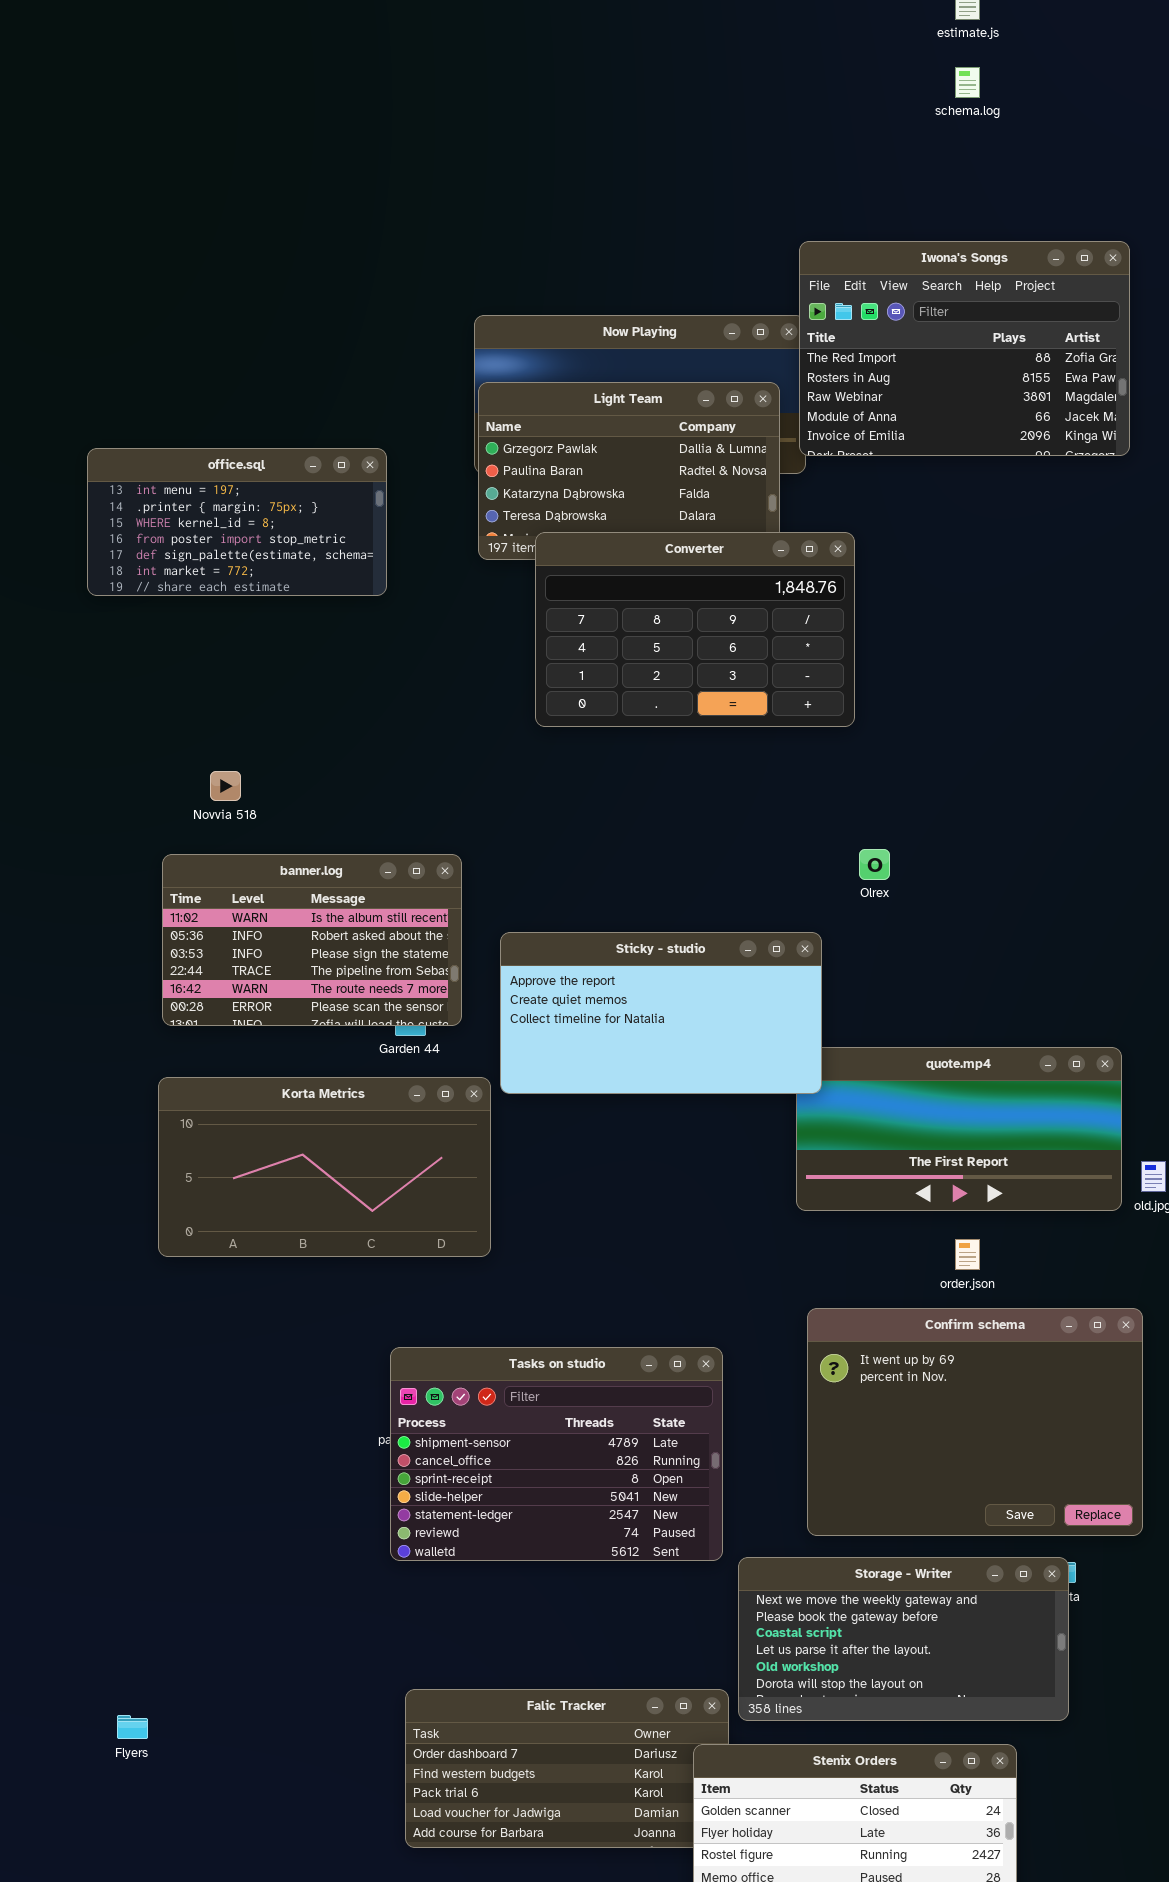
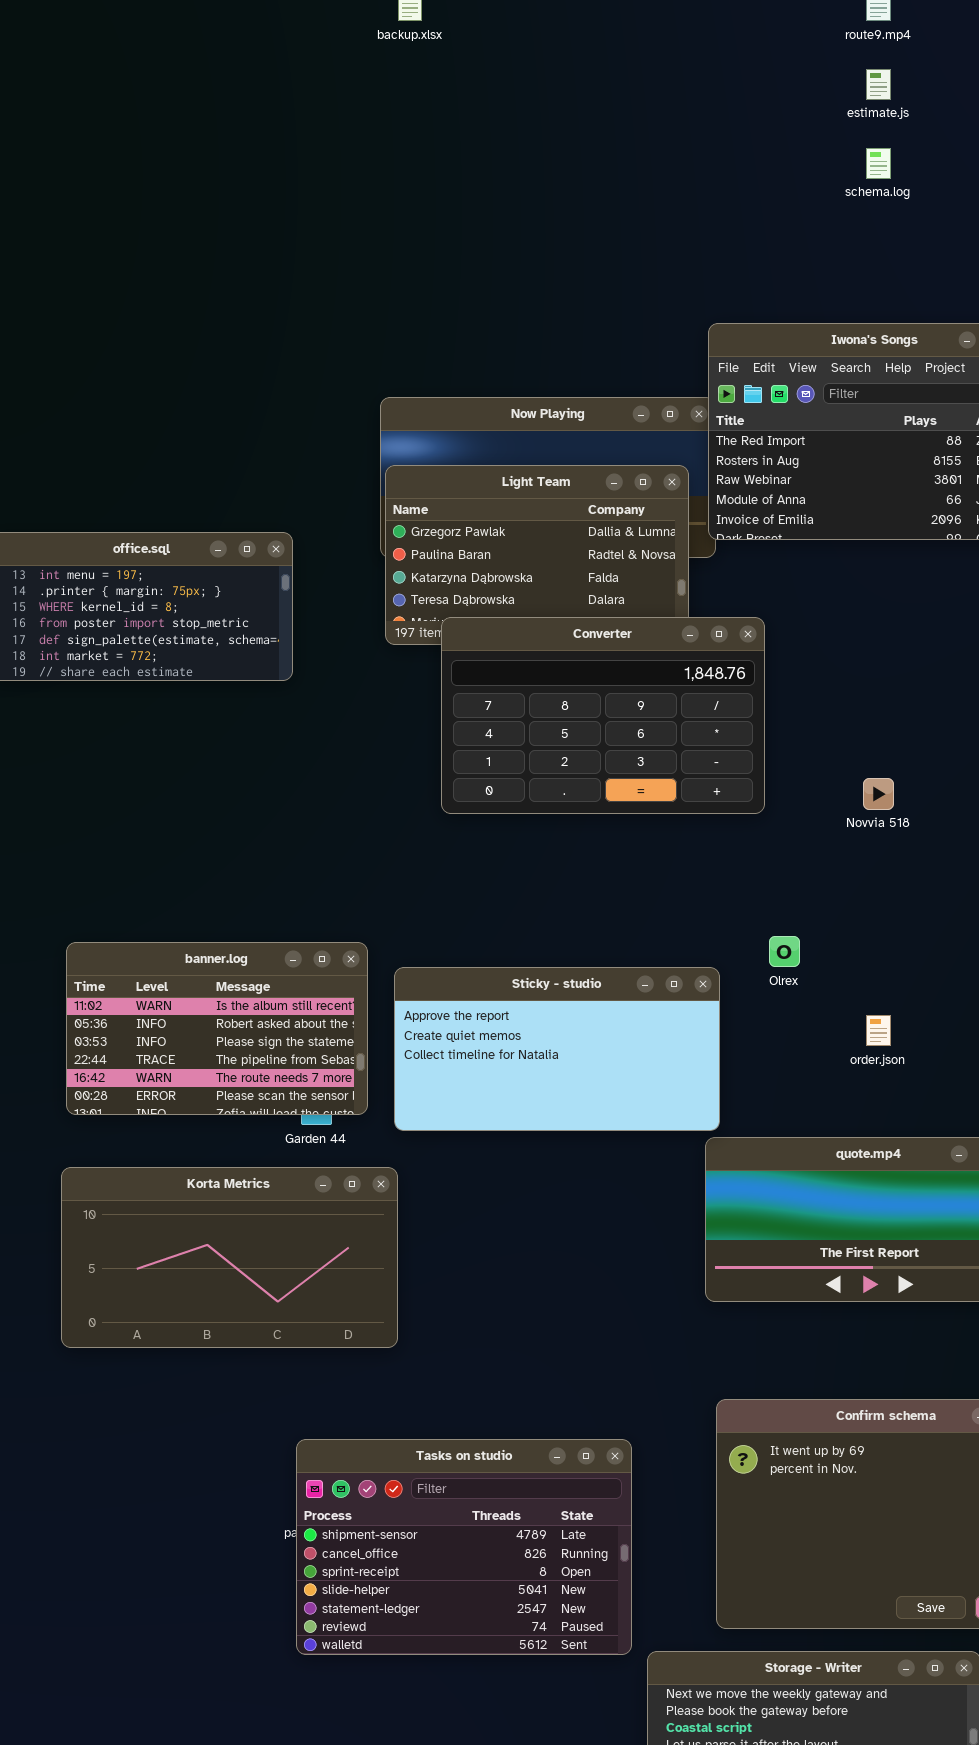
Novvia 518: [210,771,241,801] -> [863,778,894,810], moved
Sticky - studio: [500,932,822,1094] -> [394,967,720,1131], moved
order.json: [955,1239,980,1270] -> [866,1015,891,1046], moved

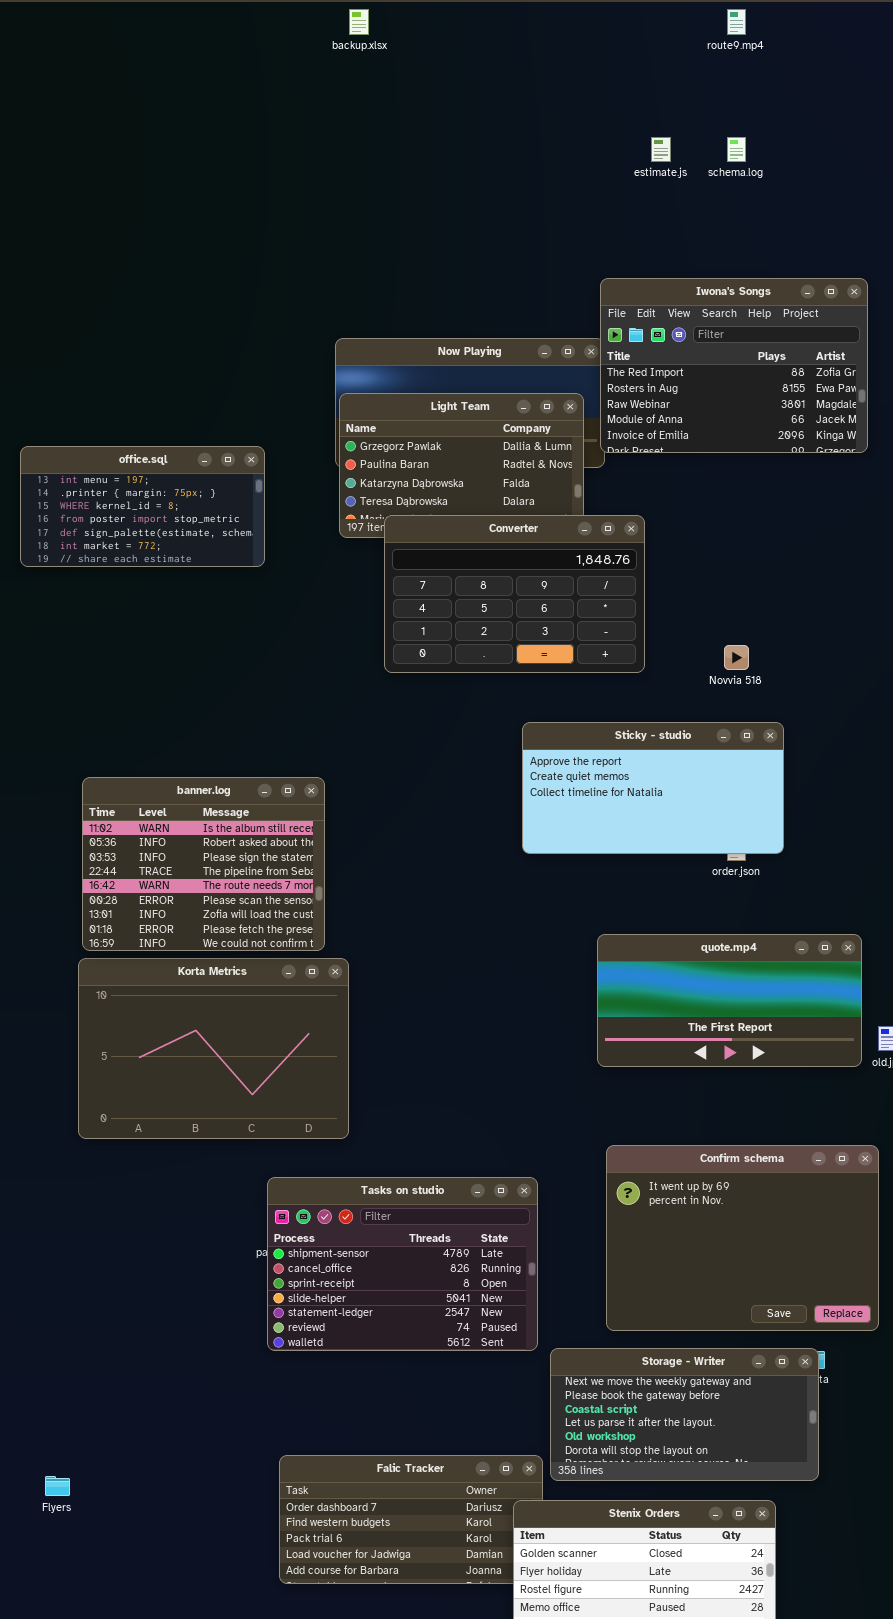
estimate.js: [866,69,891,100] -> [651,137,671,162], moved
banner.log: [66,942,368,1115] -> [82,777,325,951], resized
Sticky - studio: [394,967,720,1131] -> [522,722,784,854], moved
Korta Metrics: [61,1167,398,1348] -> [78,958,349,1139], resized

